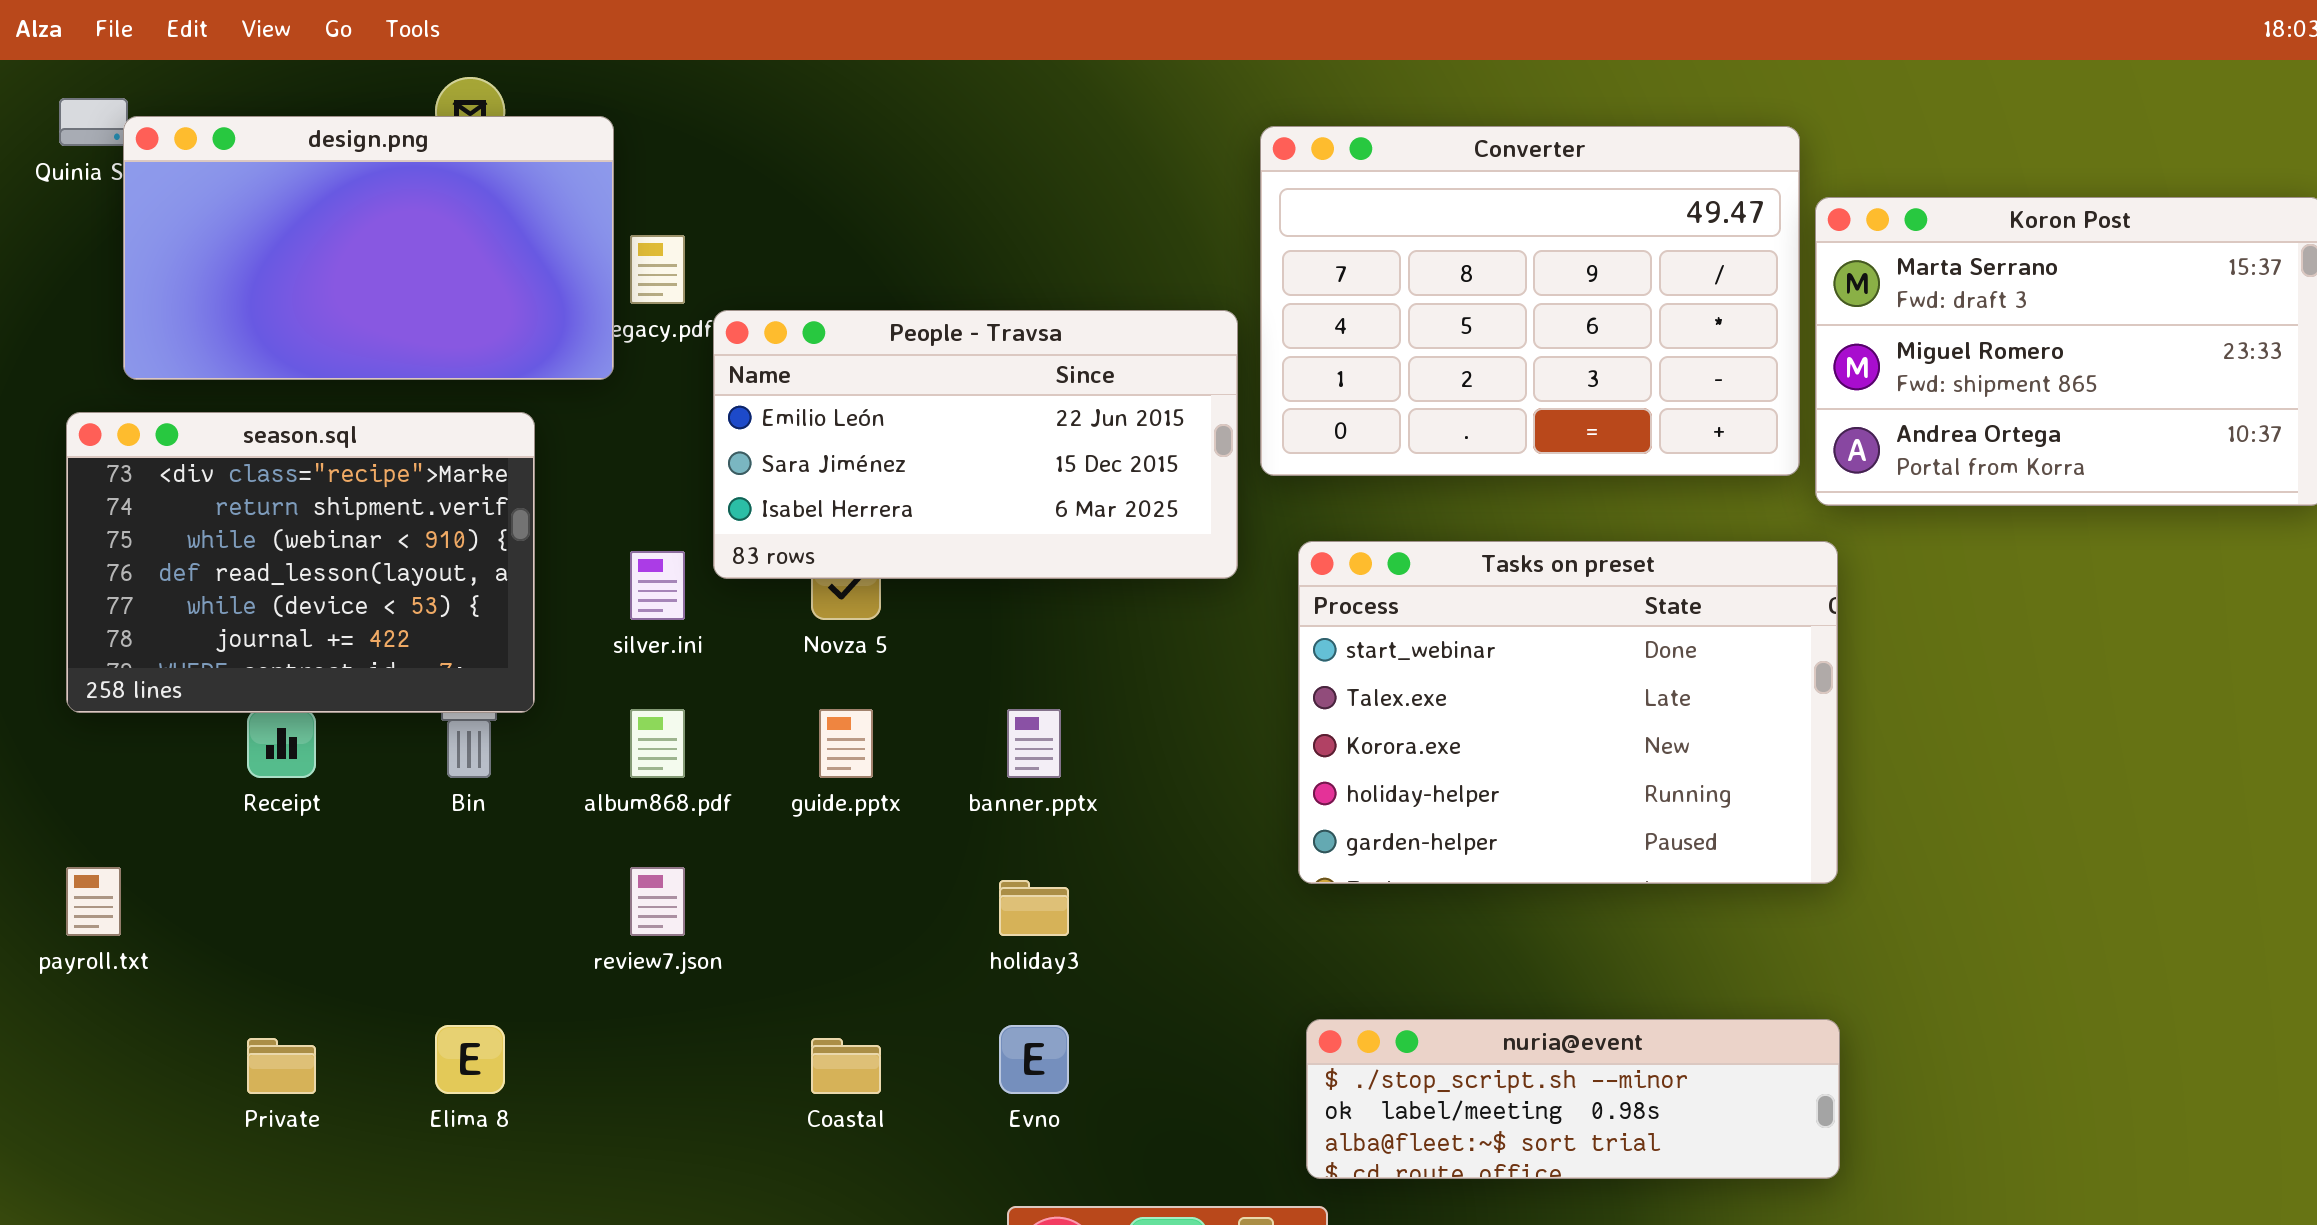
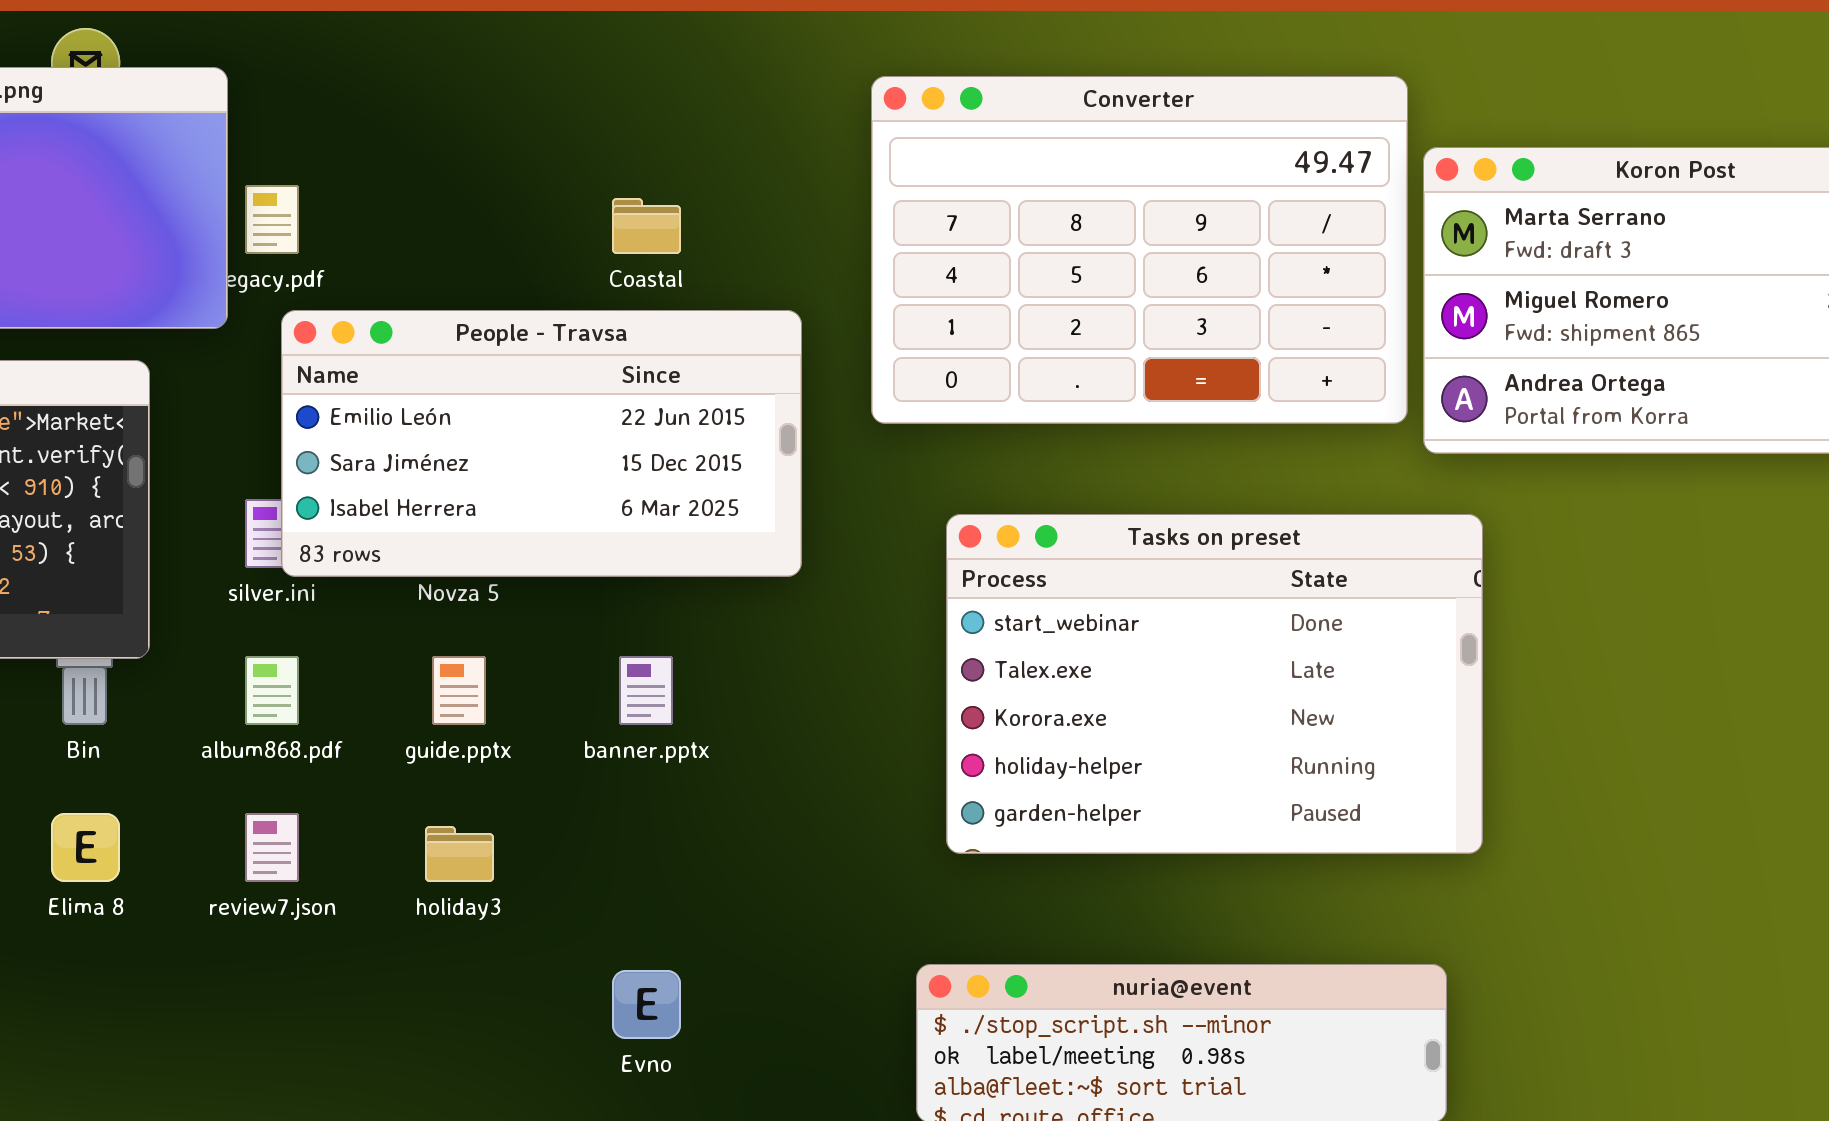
People - Travsa: [713,310,1238,579] -> [281,310,802,577], moved
Tasks on preset: [1298,541,1838,884] -> [946,514,1483,854], moved
holiday3: [999,880,1069,936] -> [425,826,494,882], moved
Elima 8: [435,1025,505,1094] -> [51,813,120,882], moved
Coastal: [811,1038,881,1094] -> [612,198,681,254], moved

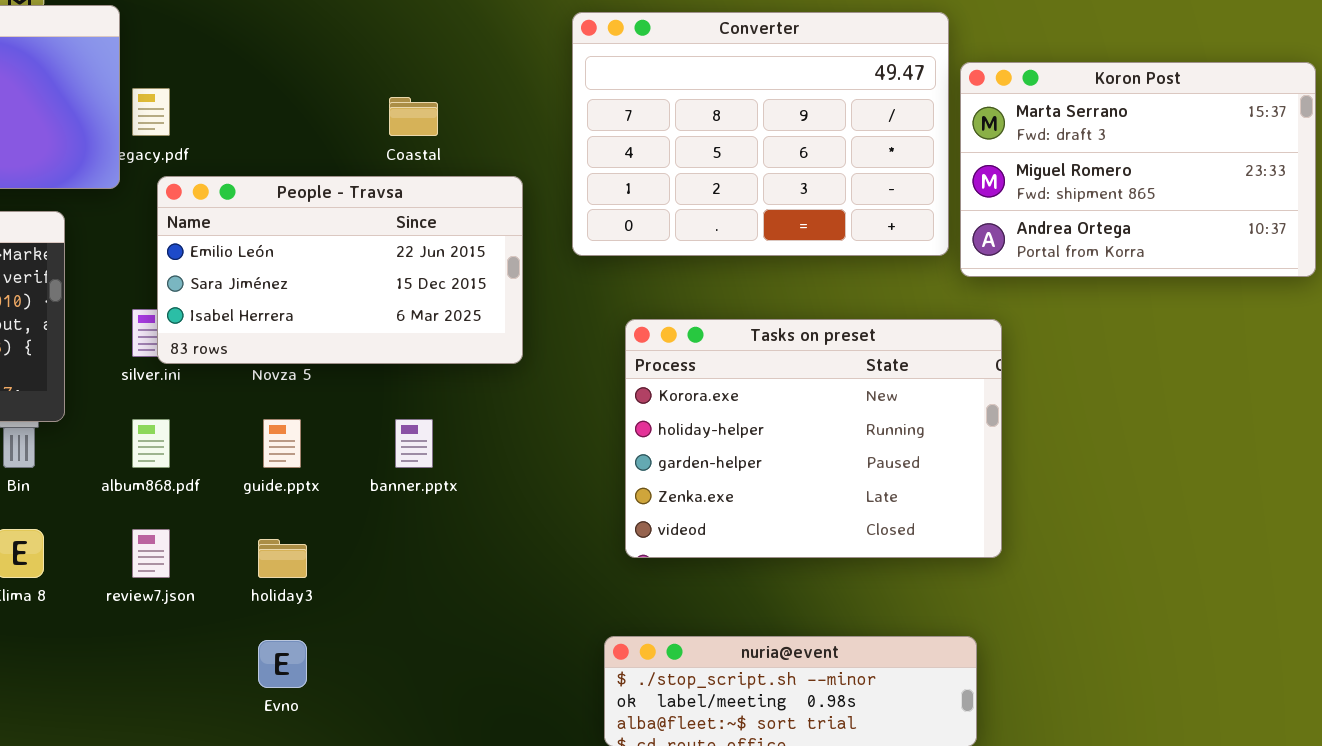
Tasks on preset: [946,514,1483,854] -> [625,319,1002,558], scrolled down 2 rows
Evno: [612,970,681,1039] -> [258,640,307,688], moved

